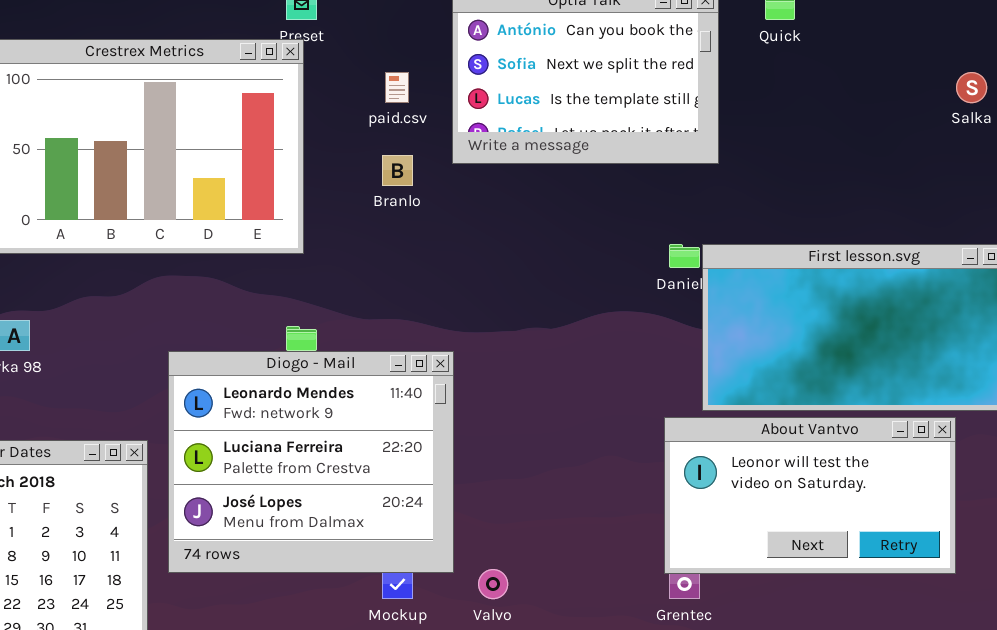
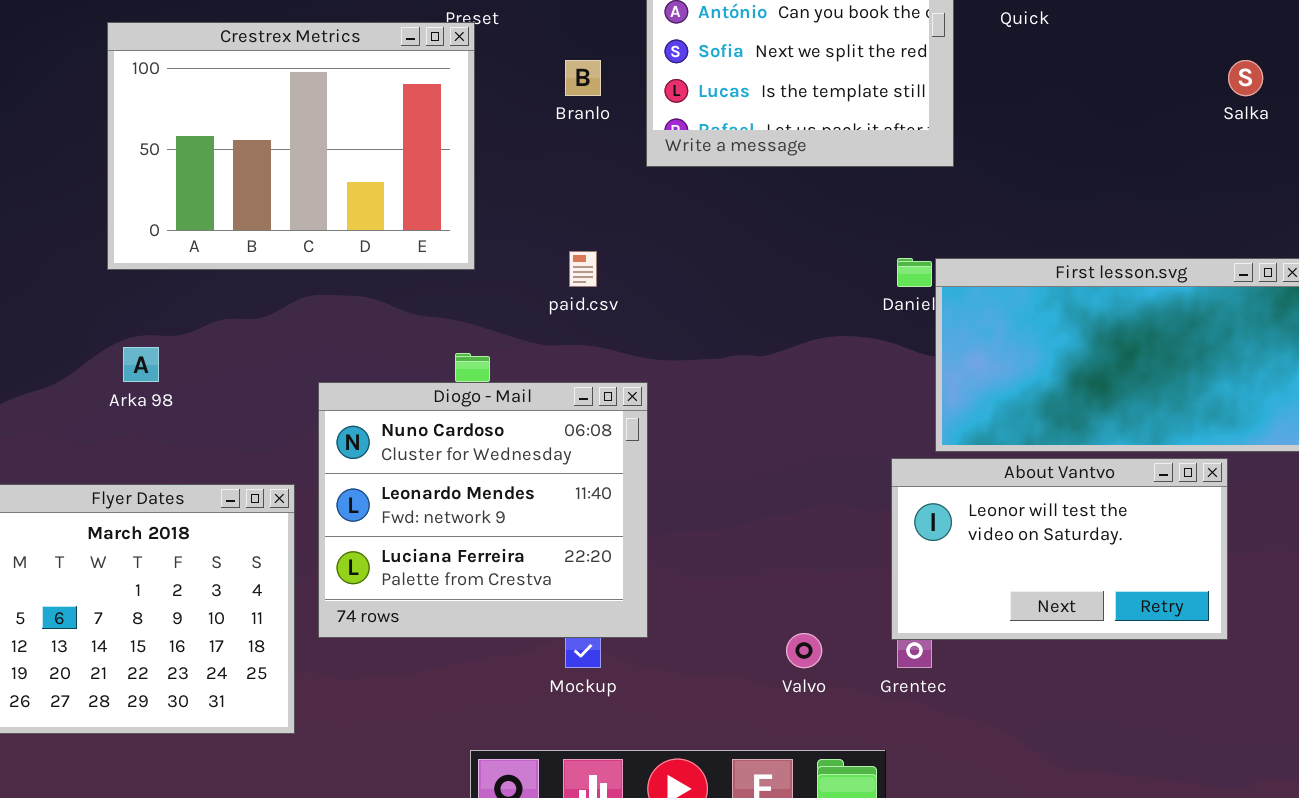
paid.csv: [385,72,409,103] -> [569,251,597,287], moved
Branlo: [382,155,413,186] -> [565,60,601,96], moved
Diogo - Mail: [168,351,454,573] -> [318,382,648,638], scrolled up 1 row
Valvo: [478,569,508,599] -> [786,633,822,668], moved

